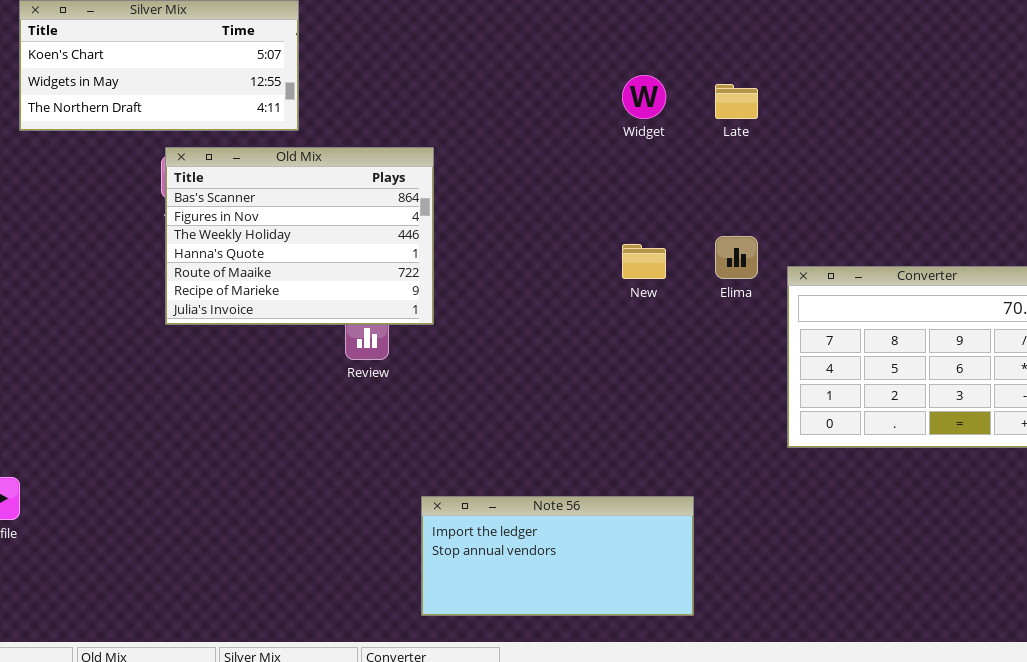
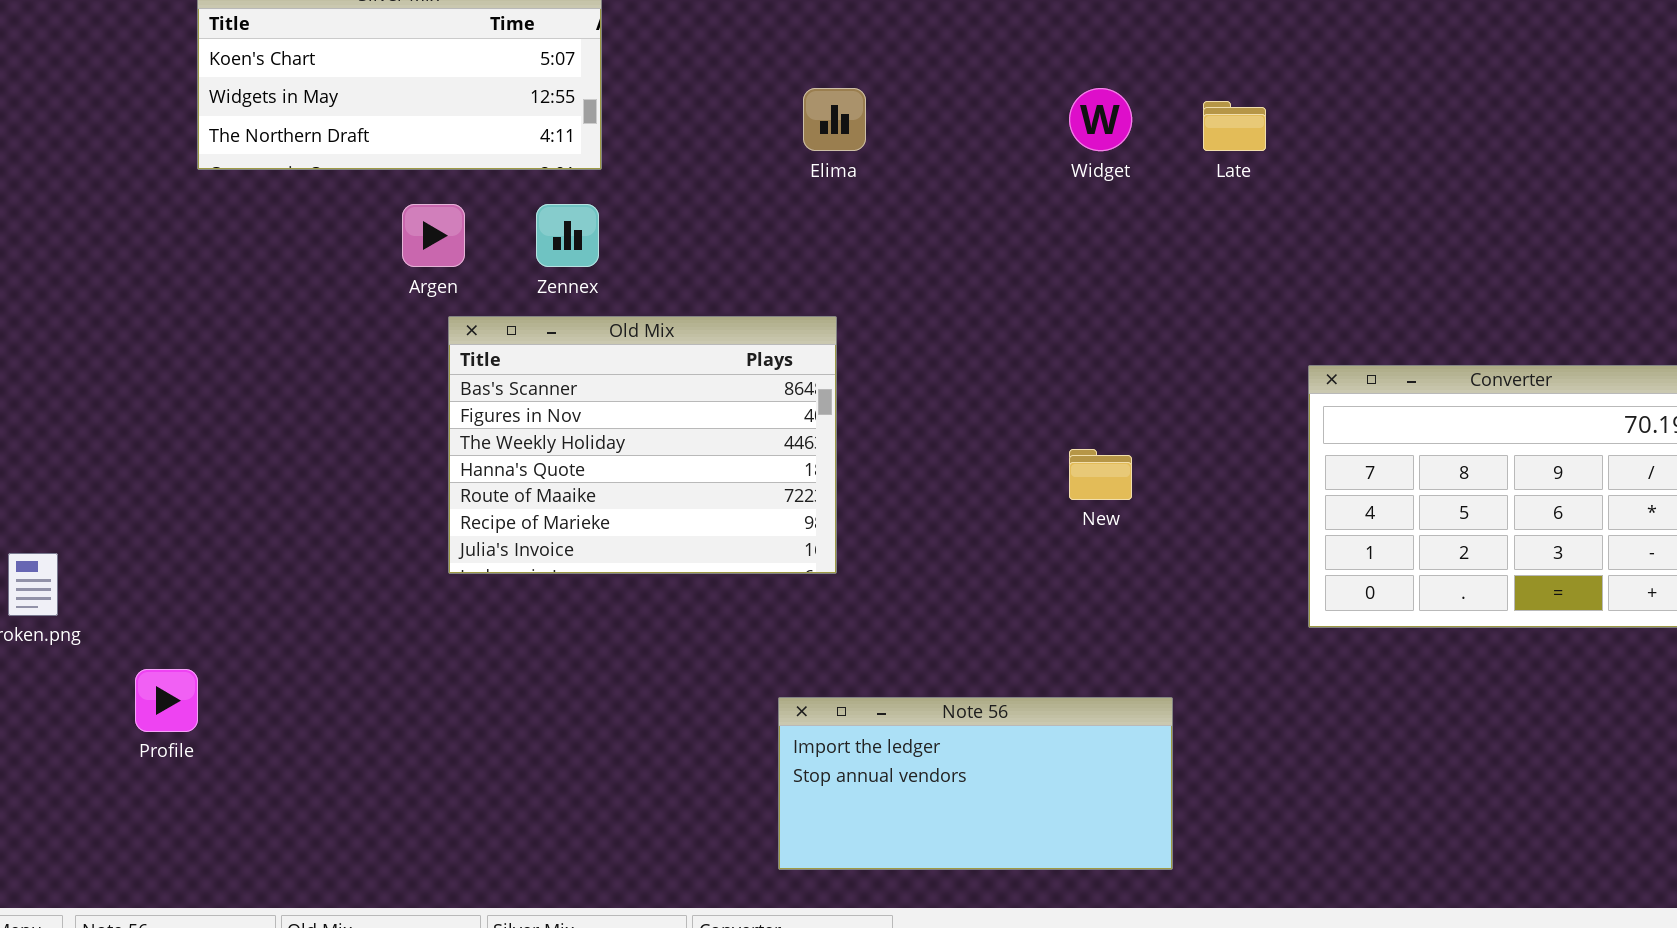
Old Mix: [165,147,434,325] -> [448,316,837,574], moved
Elima: [715,236,758,279] -> [803,88,866,151], moved
New: [622,244,666,279] -> [1069,449,1132,500], moved

